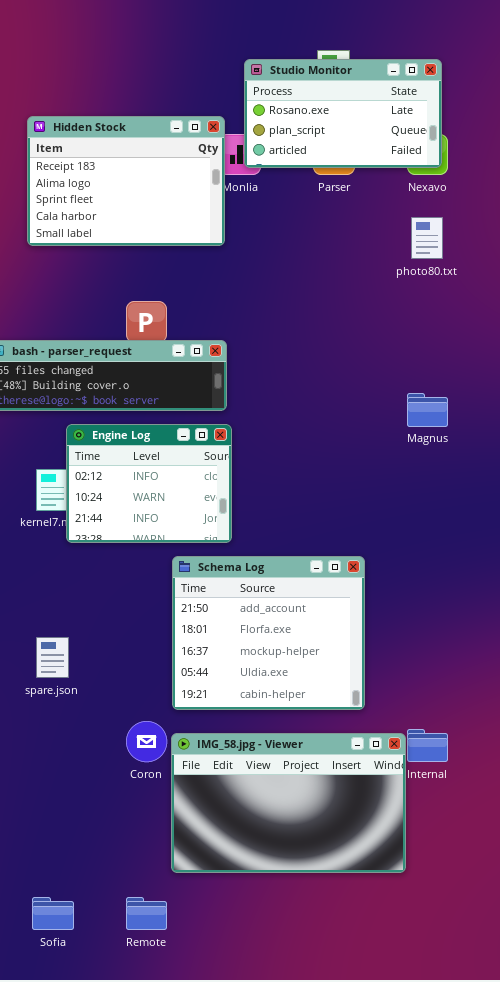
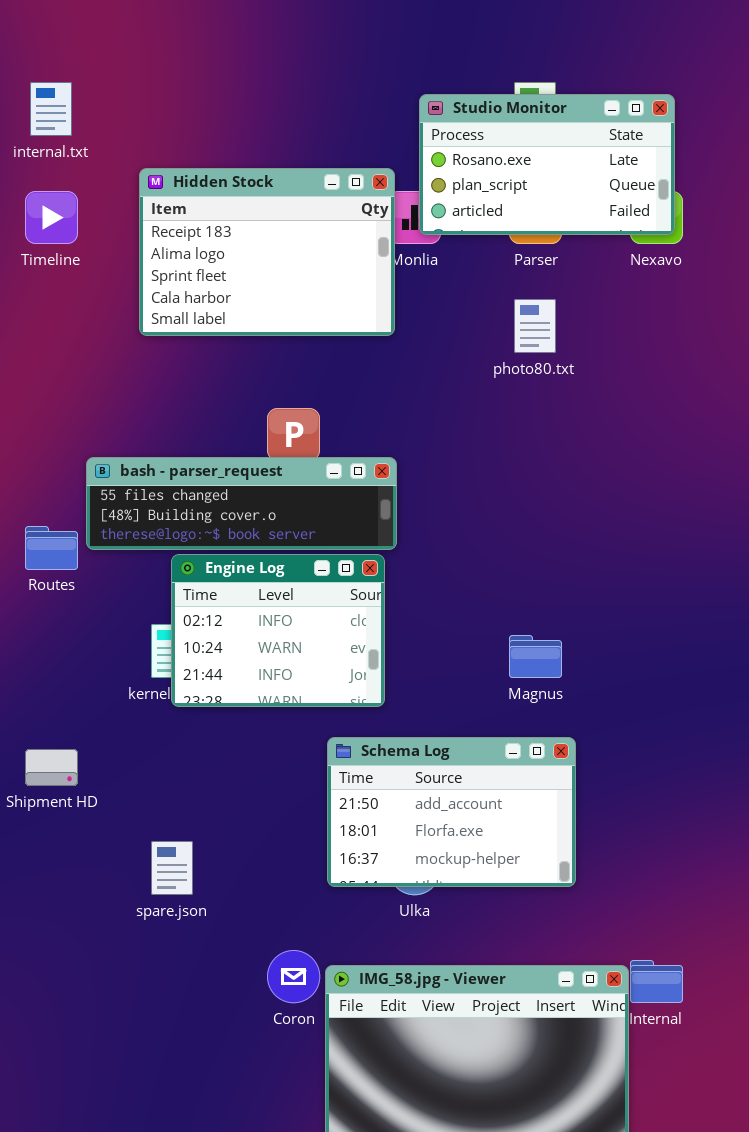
photo80.txt: [411,217,443,259] -> [514,299,556,353], moved
Magnus: [407,393,448,427] -> [509,635,562,678], moved
Engine Log: [66,424,232,543] -> [171,554,385,707], moved
Schema Log: [172,556,365,710] -> [327,737,576,887], resized

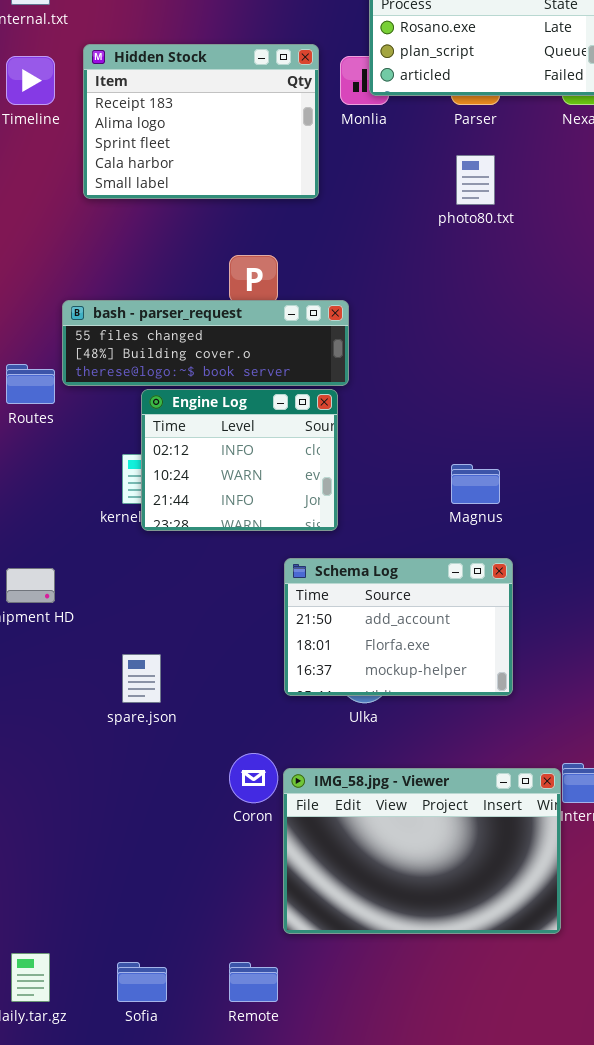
Hidden Stock: [139,168,395,336] -> [83,44,319,199], moved

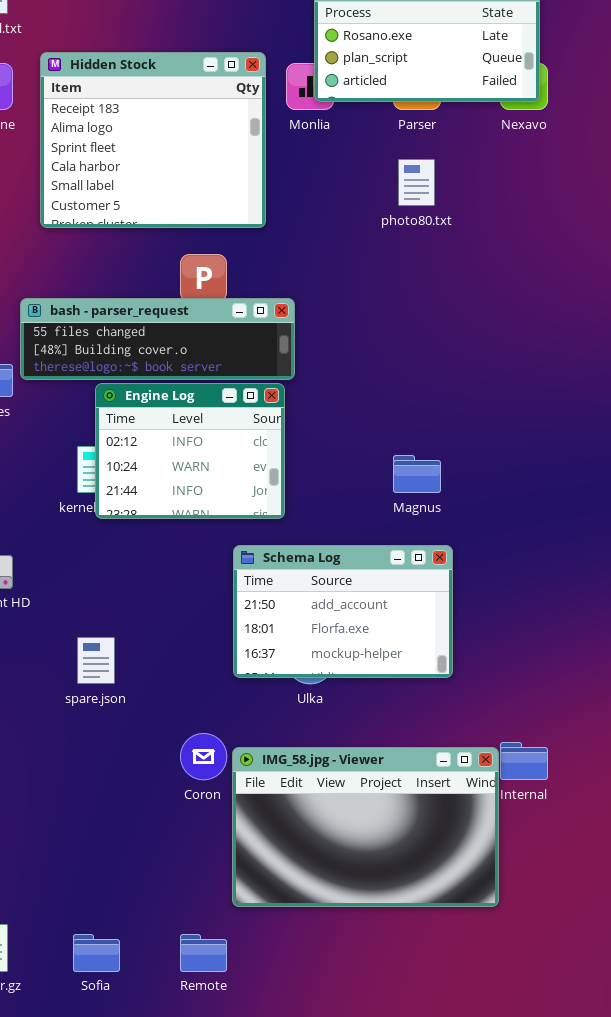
Hidden Stock: [83,44,319,199] -> [40,52,266,228], resized

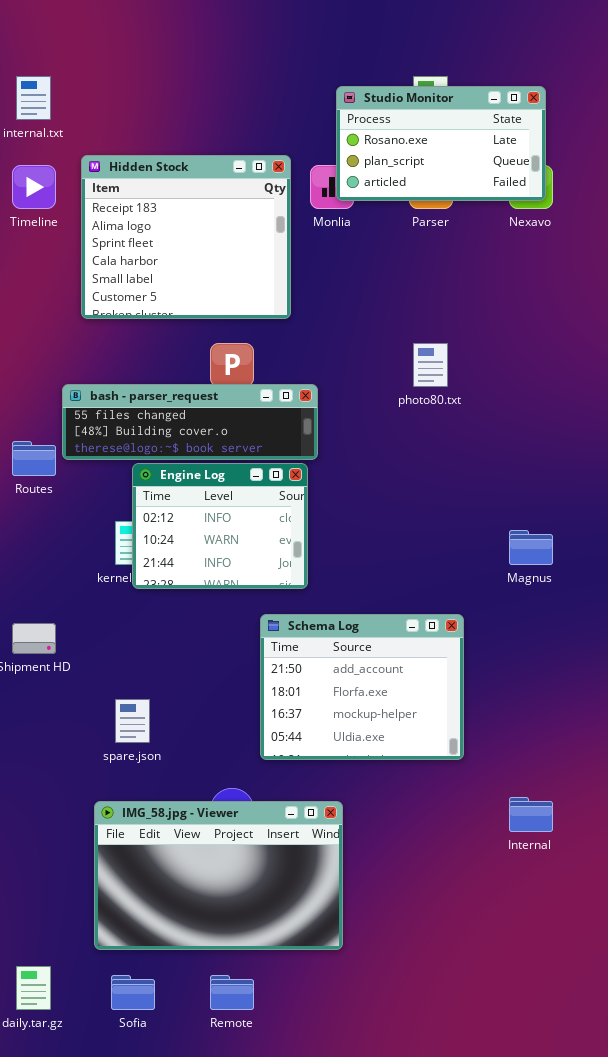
photo80.txt: [398,159,435,206] -> [413,343,448,387], moved
Magnus: [393,455,441,493] -> [509,530,553,565], moved
Schema Log: [233,545,453,678] -> [260,614,464,760], resized
IMG_58.jpg - Viewer: [232,747,499,907] -> [94,801,343,950], moved

